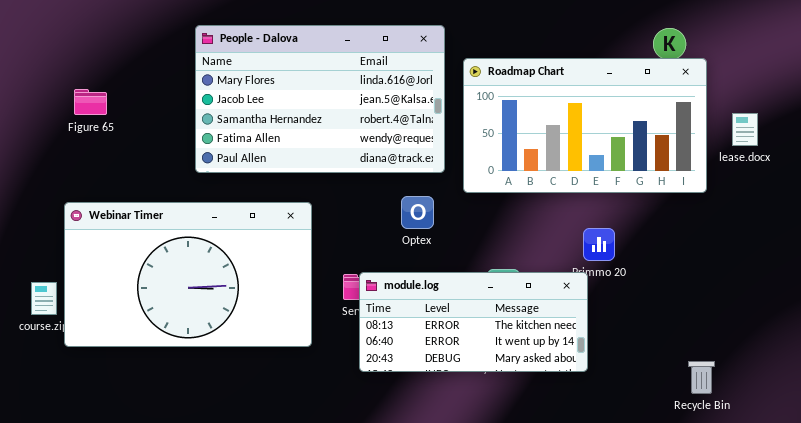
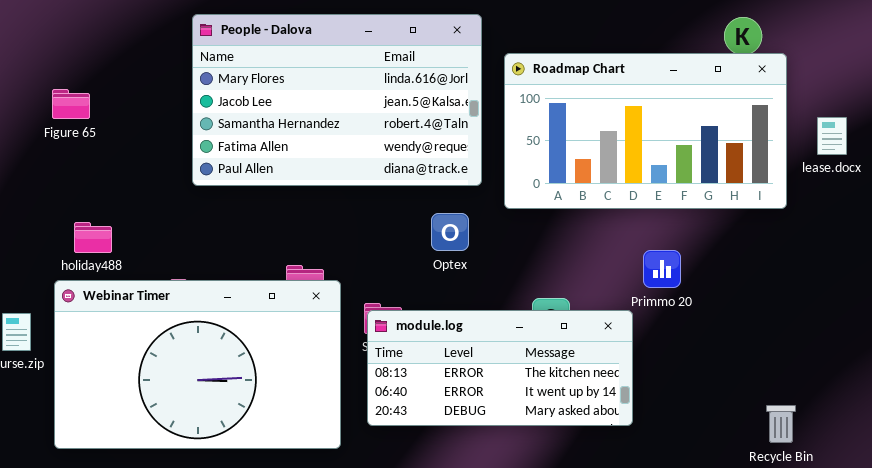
Webinar Timer: [64,202,312,347] -> [54,280,341,449], moved
module.log: [359,272,588,372] -> [367,310,633,426], moved

